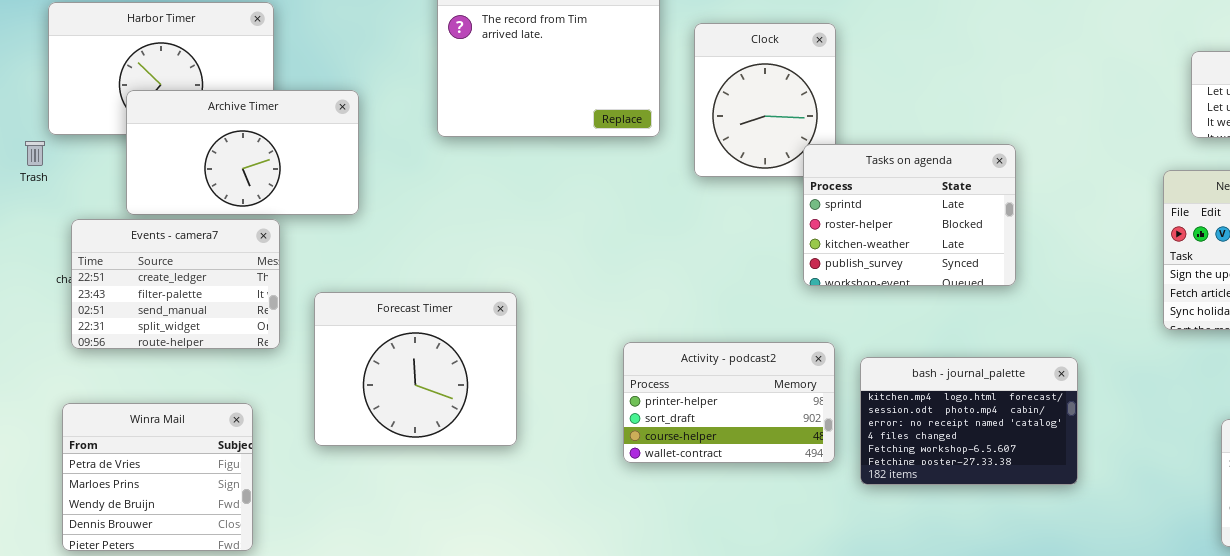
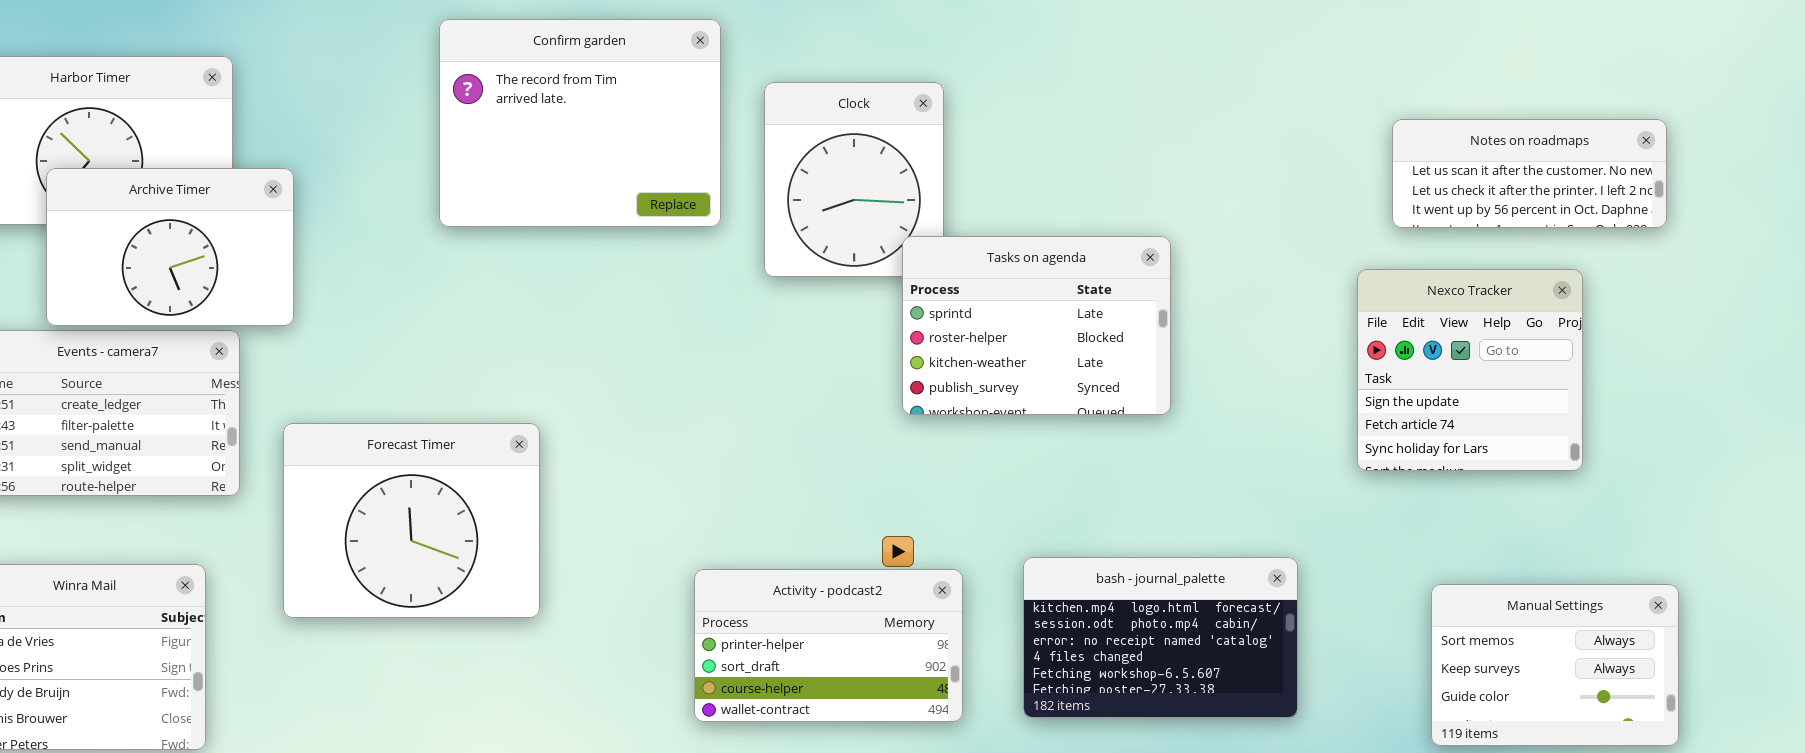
Archive Timer: [126,90,359,215] -> [46,168,294,326], resized
Activity - podcast2: [623,342,835,463] -> [694,569,963,722], moved
bash - journal_palette: [860,357,1078,485] -> [1023,557,1298,718], moved

